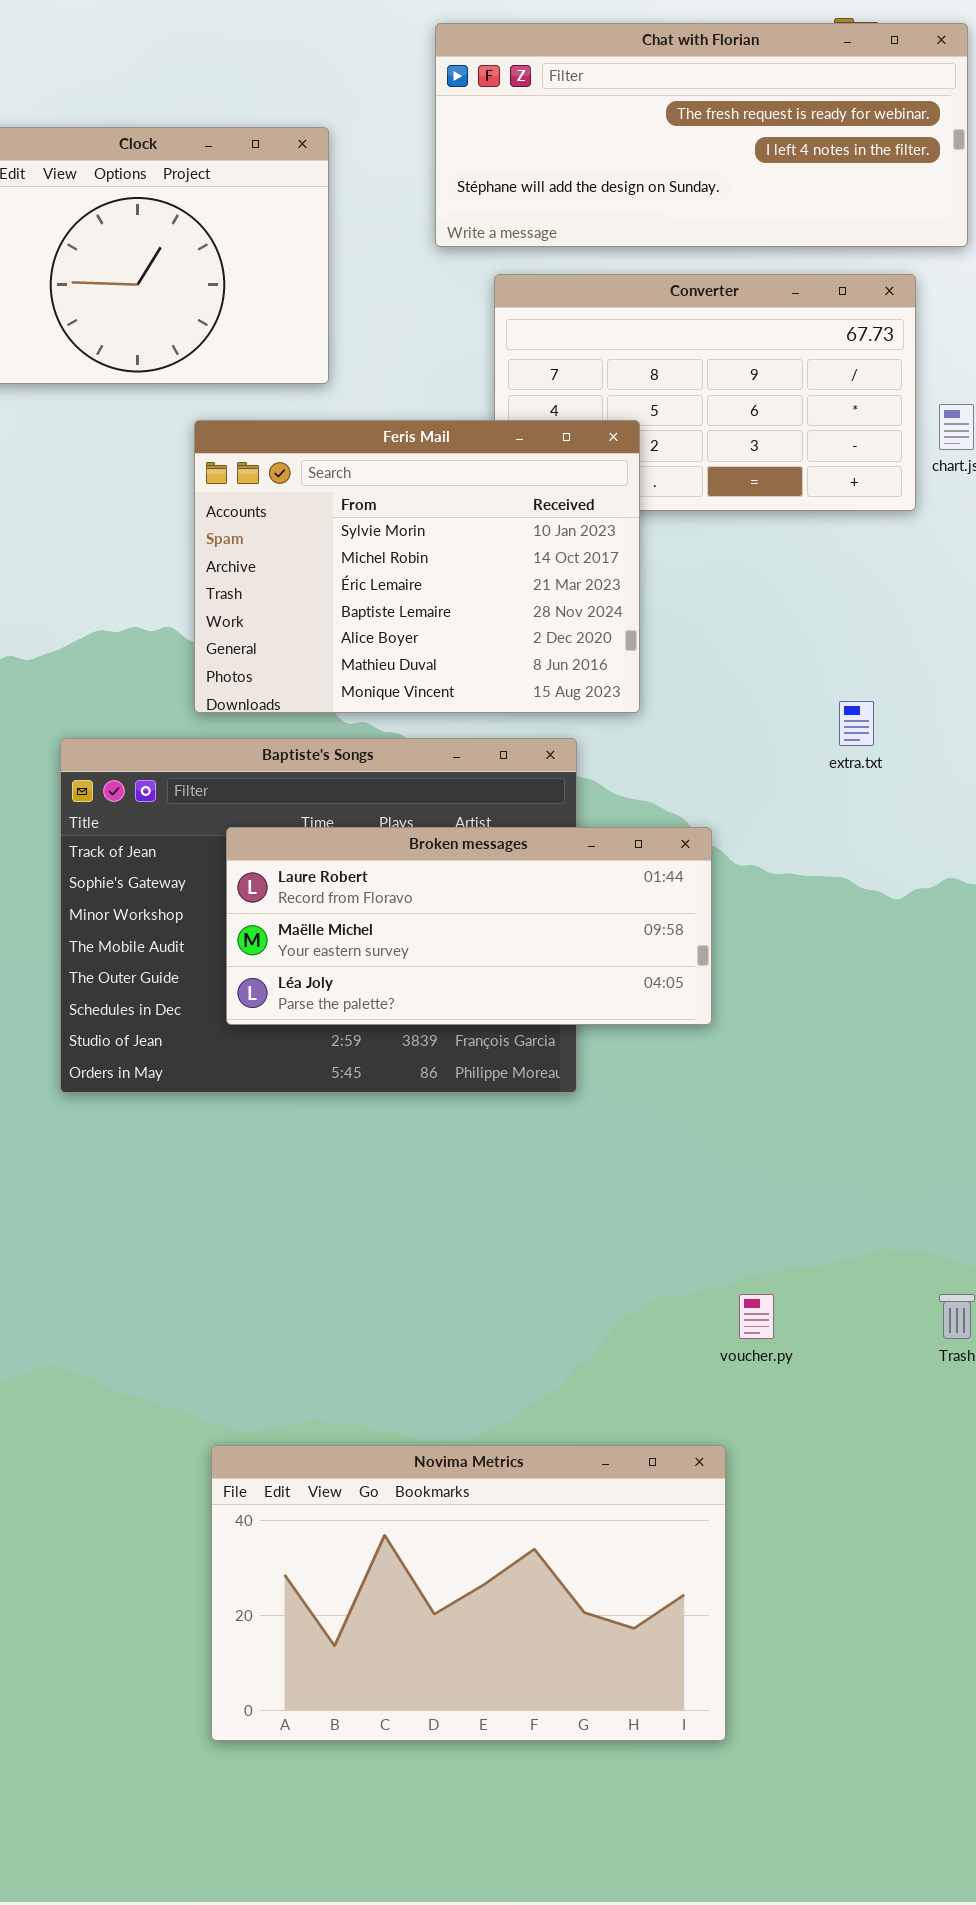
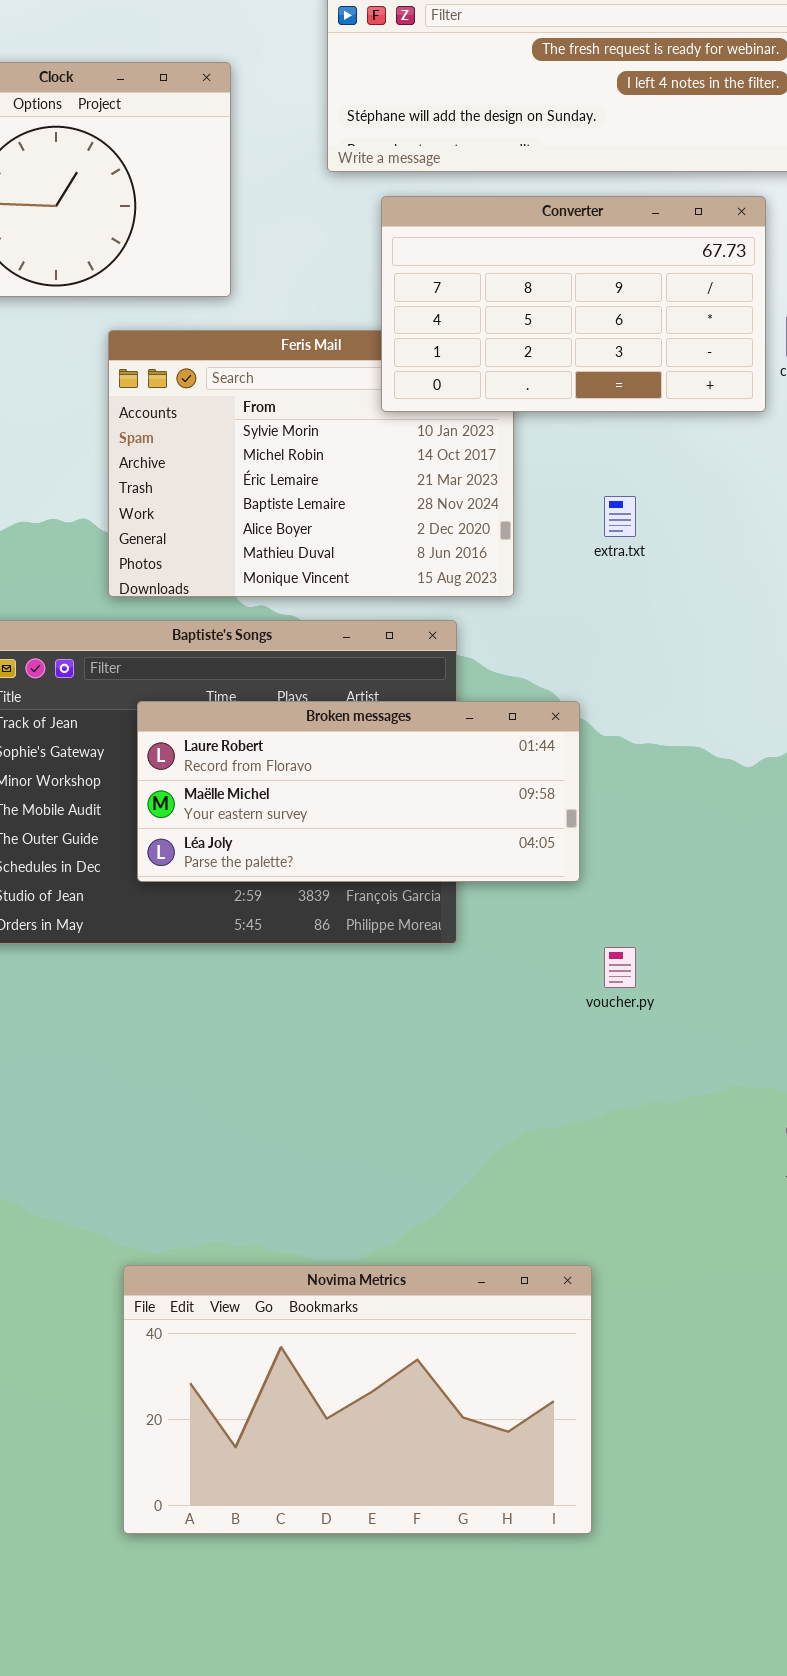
Converter: [494,274,916,511] -> [381,196,766,412], raised
extra.txt: [839,701,874,746] -> [604,496,636,537], moved
voucher.py: [739,1294,774,1339] -> [604,947,636,988], moved

